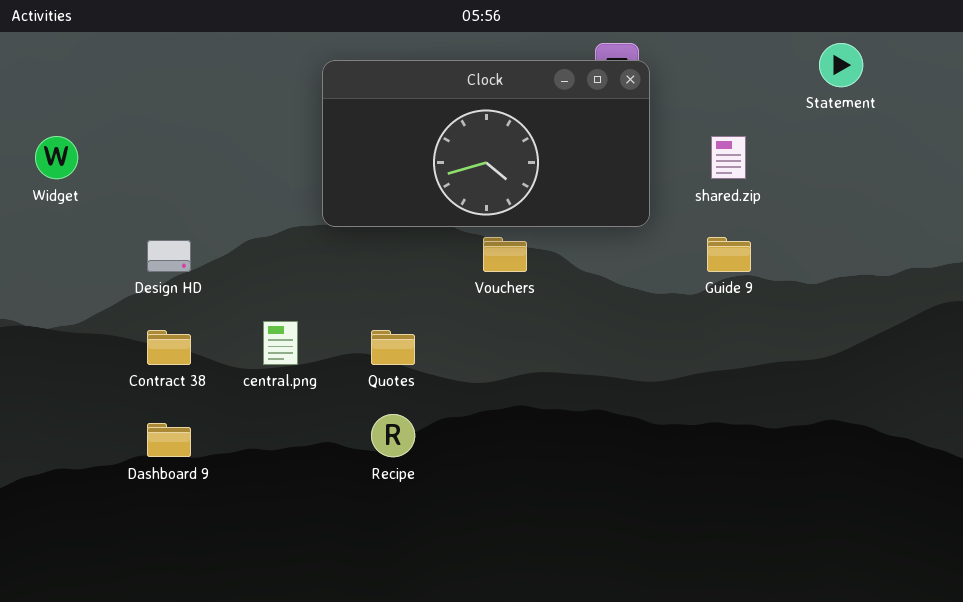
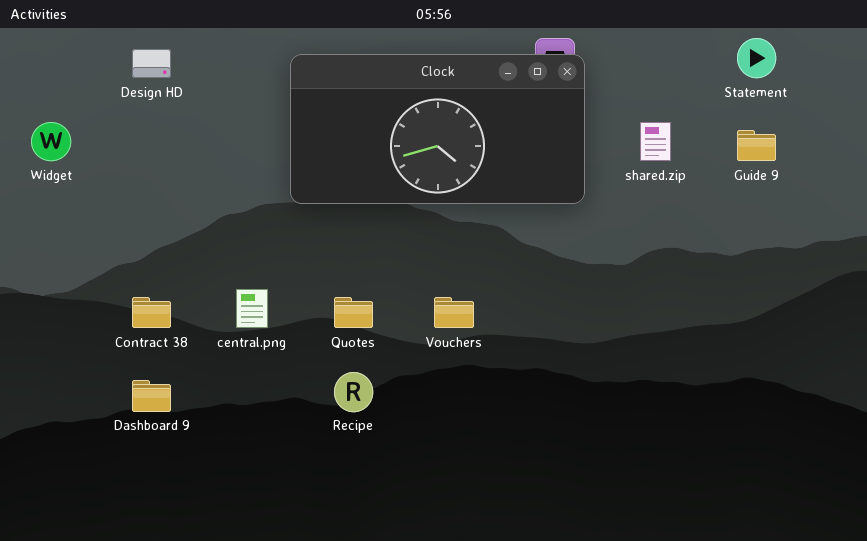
Vouchers: [483,237,527,272] -> [434,297,474,328], moved
Guide 9: [707,237,751,272] -> [737,130,776,161], moved
Design HD: [147,240,191,272] -> [132,49,171,78], moved

